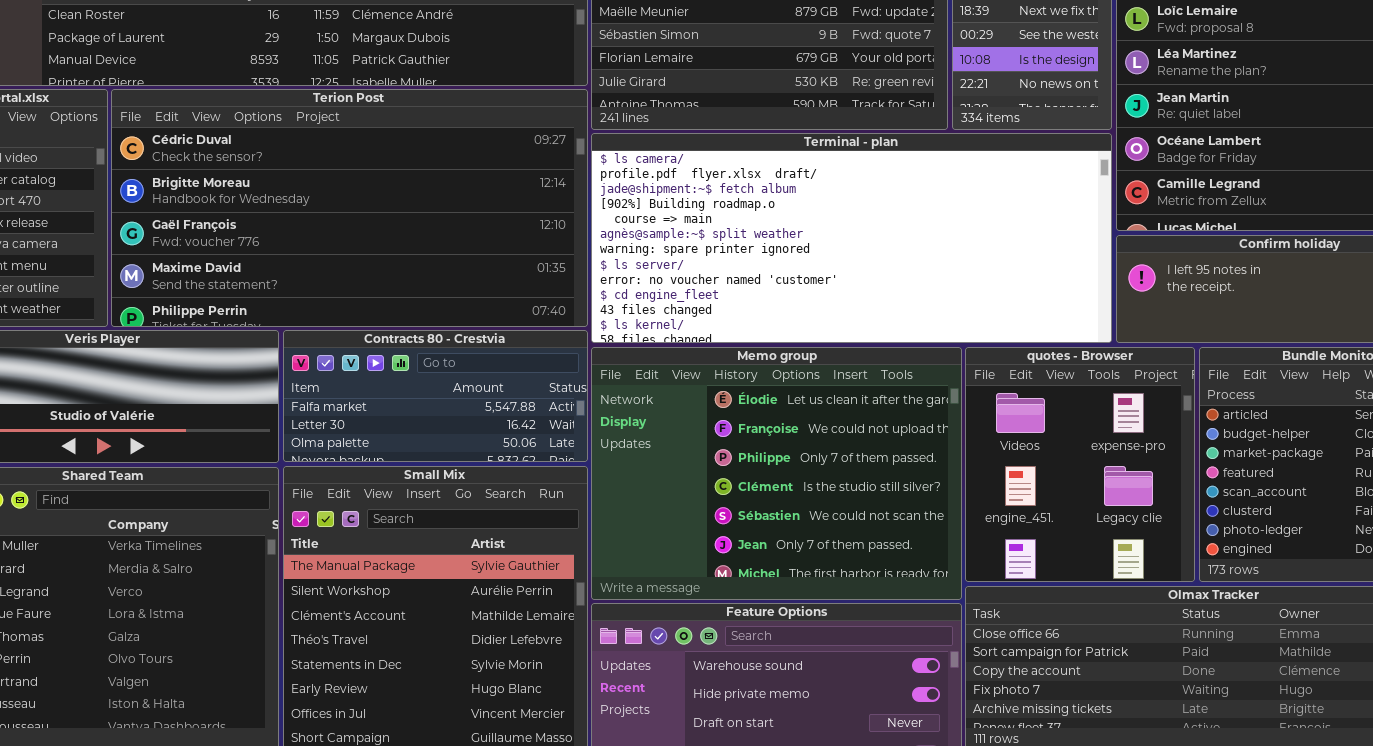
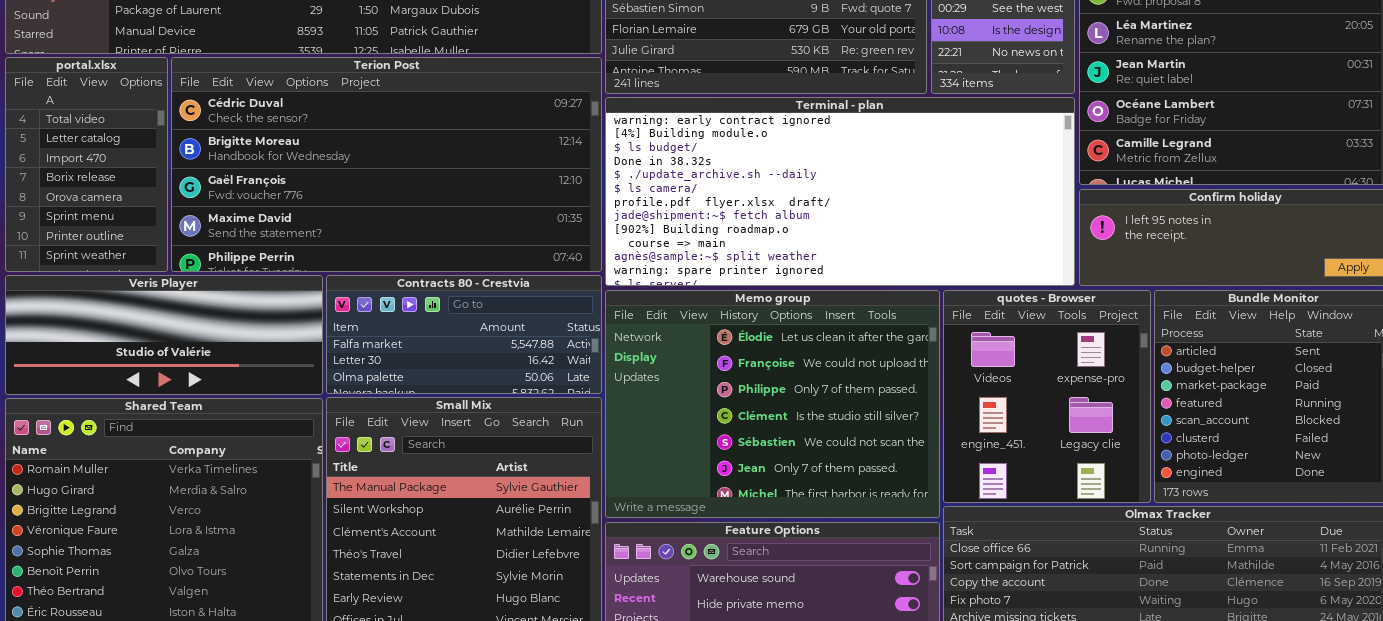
Terminal - plan: [591,133,1112,343] -> [605,97,1075,286], scrolled up 5 rows

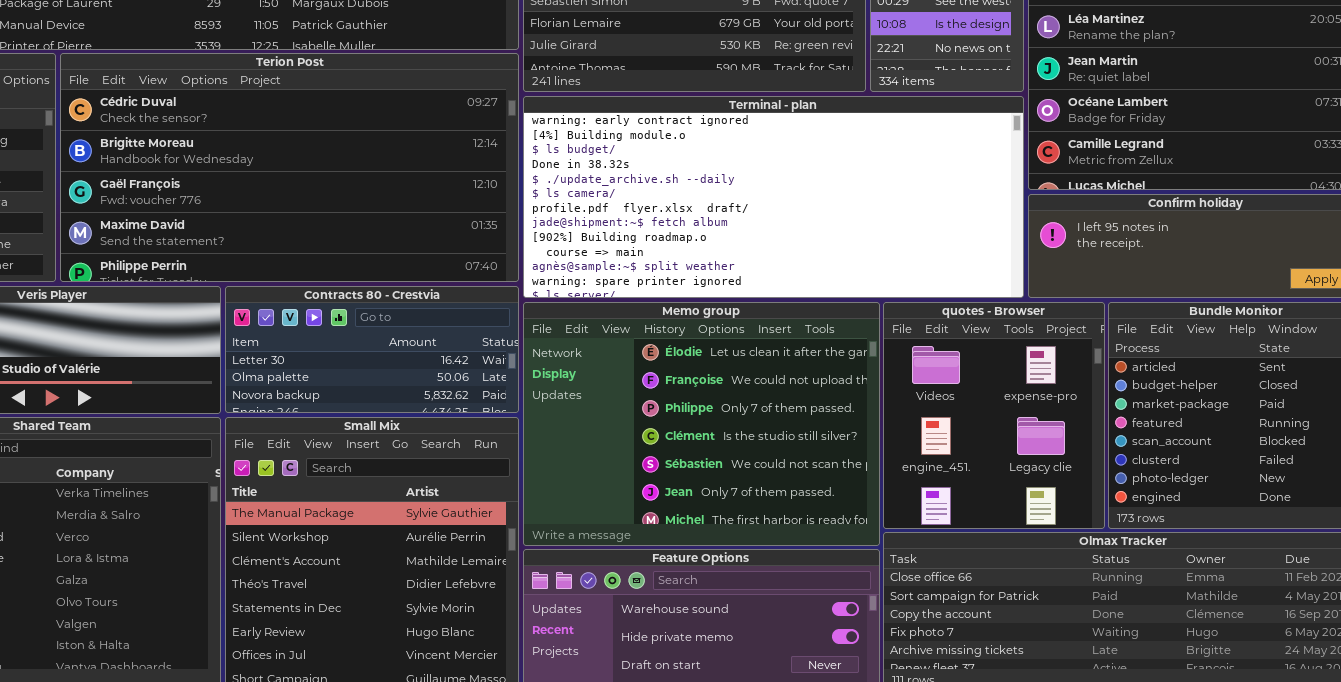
Contracts 80 - Crestvia: [326,275,602,394] -> [225,286,519,413], scrolled down 1 row

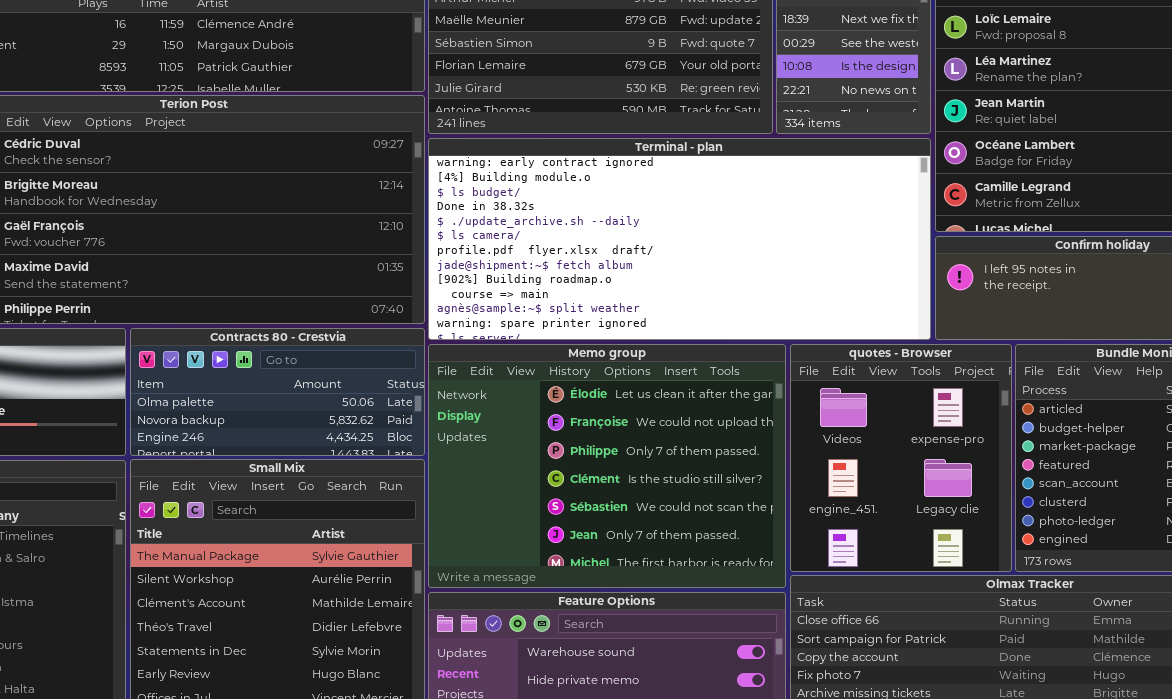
Contracts 80 - Crestvia: [225,286,519,413] -> [130,328,425,456], scrolled down 1 row

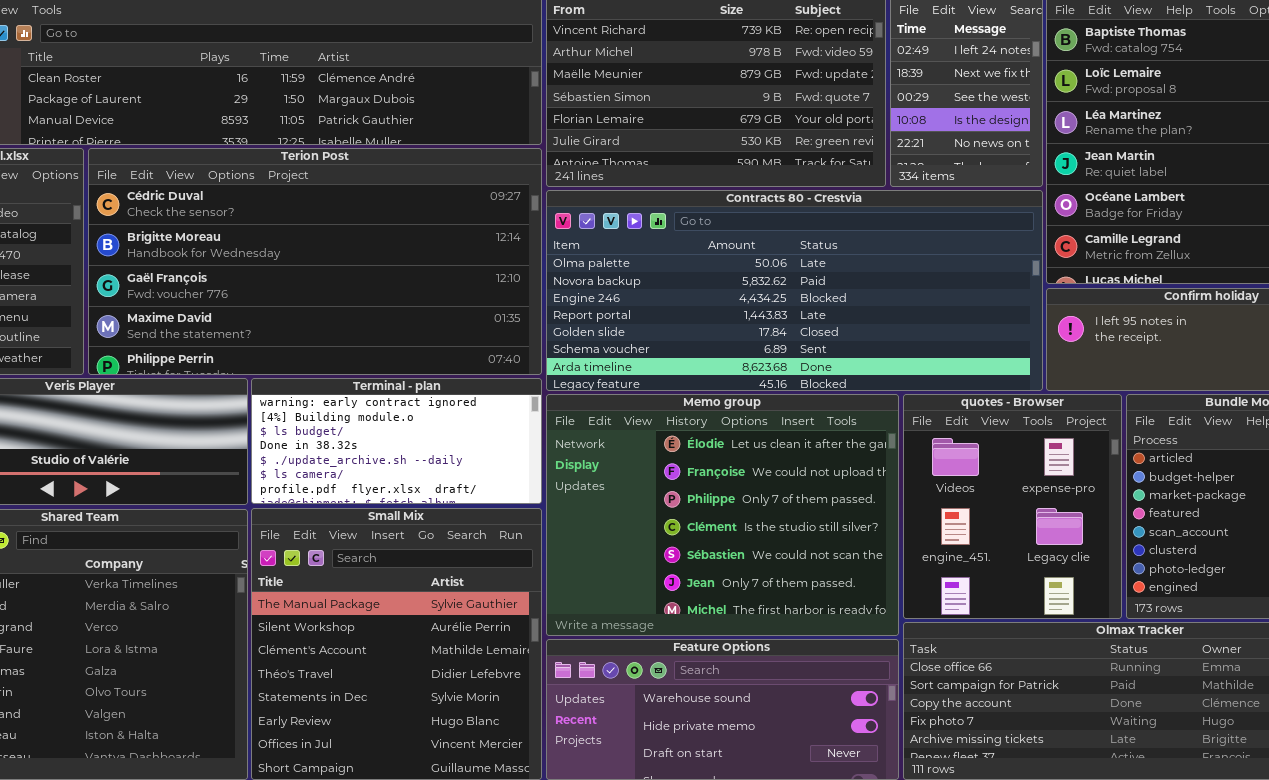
Terminal - plan: [428,138,931,340] -> [251,378,542,504], moved, resized
Contracts 80 - Crestvia: [130,328,425,456] -> [546,190,1043,391], moved, resized

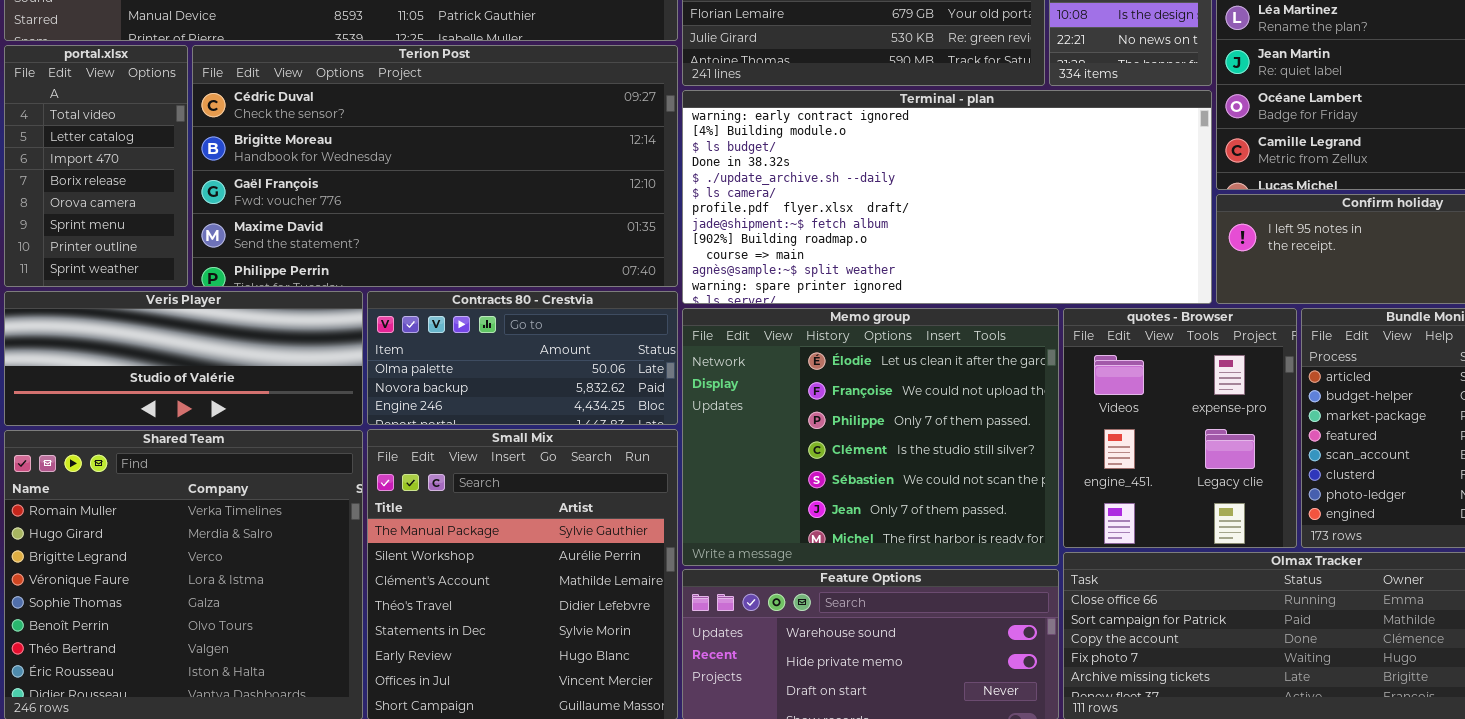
Contracts 80 - Crestvia: [546,190,1043,391] -> [367,291,678,425], moved, resized
Terminal - plan: [251,378,542,504] -> [682,90,1212,304], moved, resized

